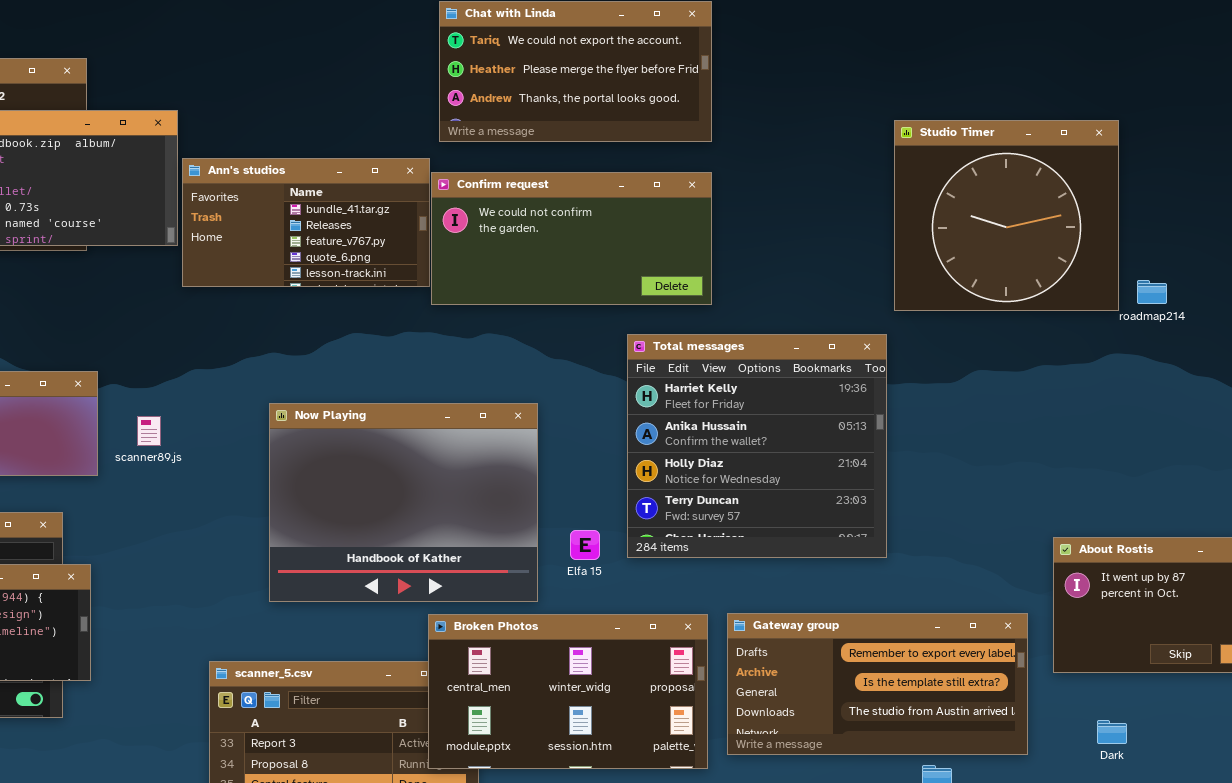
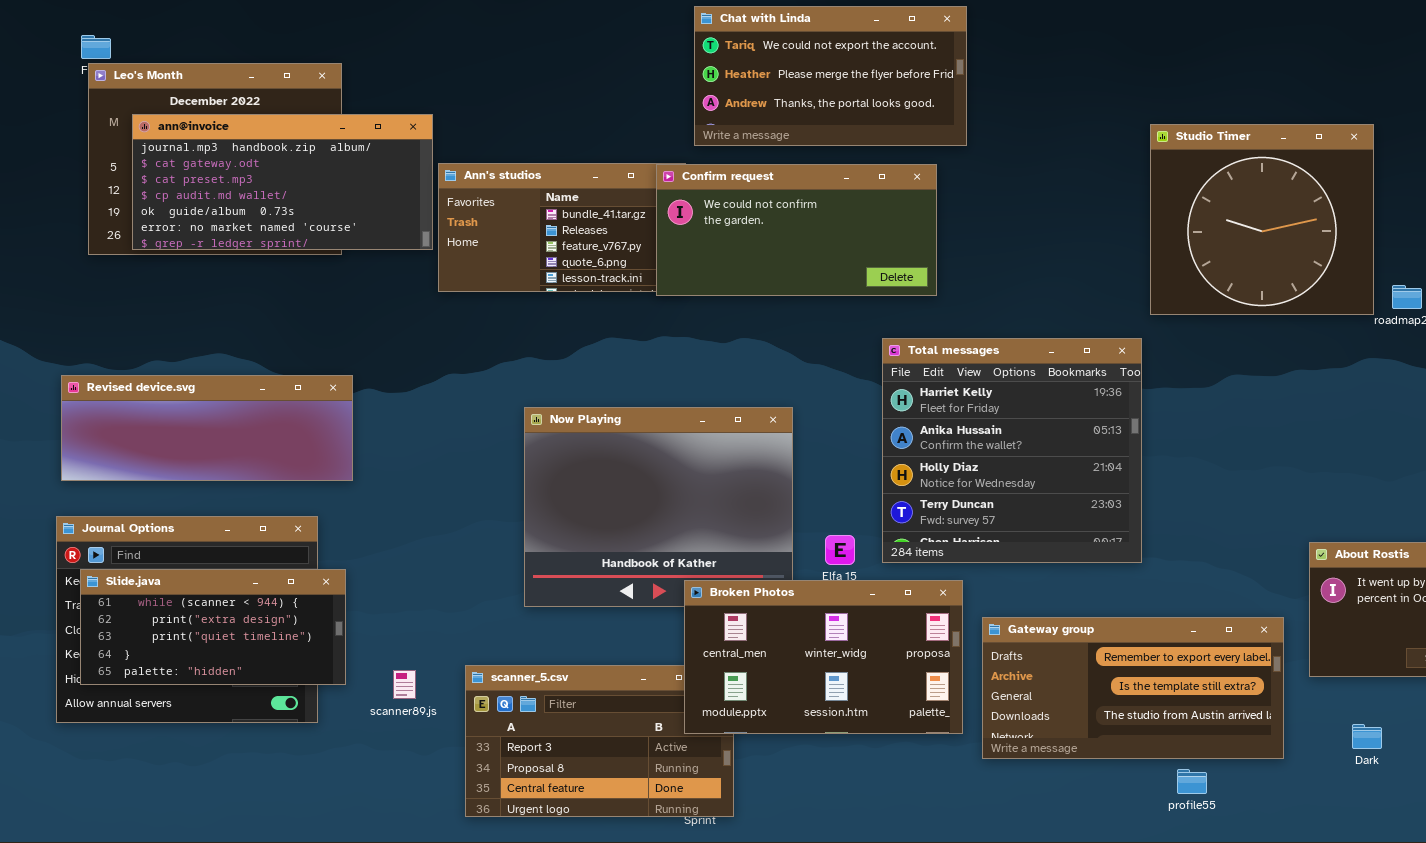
Confirm request: [431,172,712,305] -> [656,164,937,296], moved
scanner89.js: [137,416,161,446] -> [393,670,416,699], moved
Broken Photos: [428,614,708,769] -> [684,580,963,734], moved

